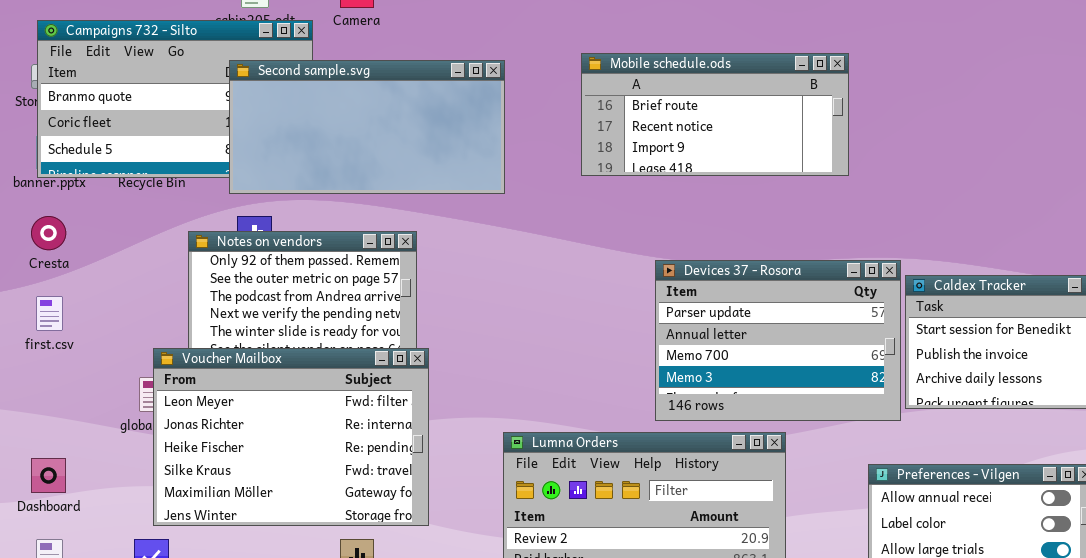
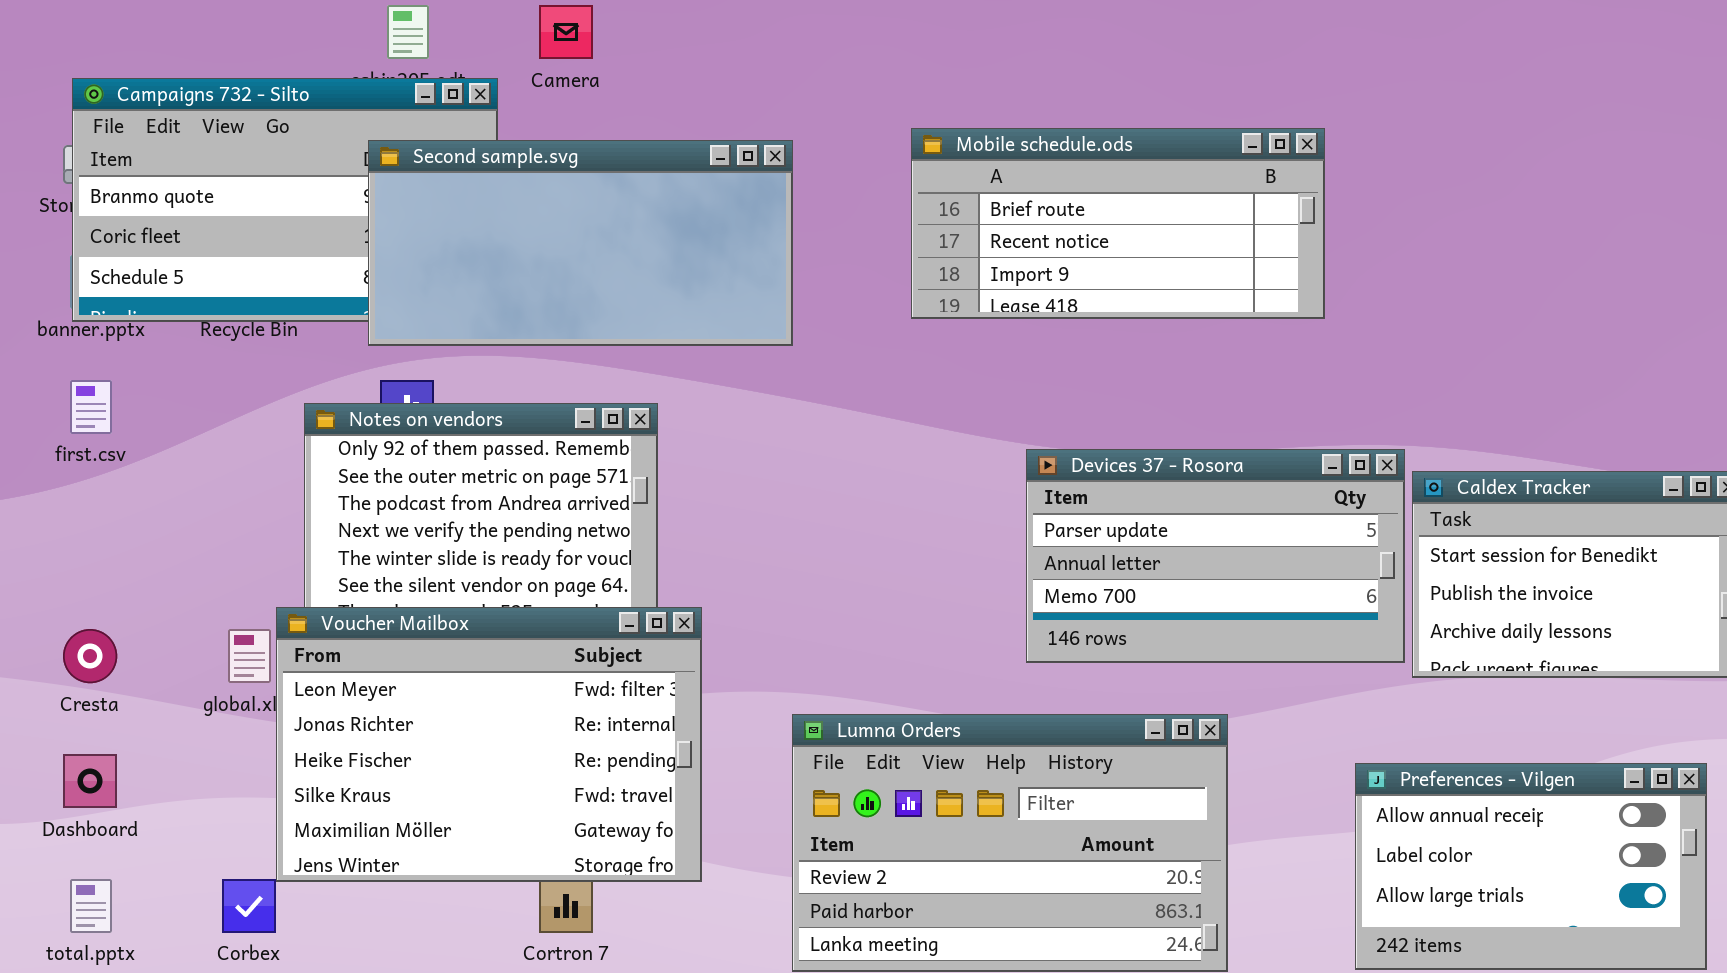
Cresta: [31,216,66,250] -> [63,629,117,683], moved
Devices 37 - Rosora: [655,260,901,421] -> [1026,449,1405,663], resized
first.csv: [36,296,63,331] -> [70,380,112,434], moved
Voucher Mailbox: [153,348,429,526] -> [276,607,702,882], moved

